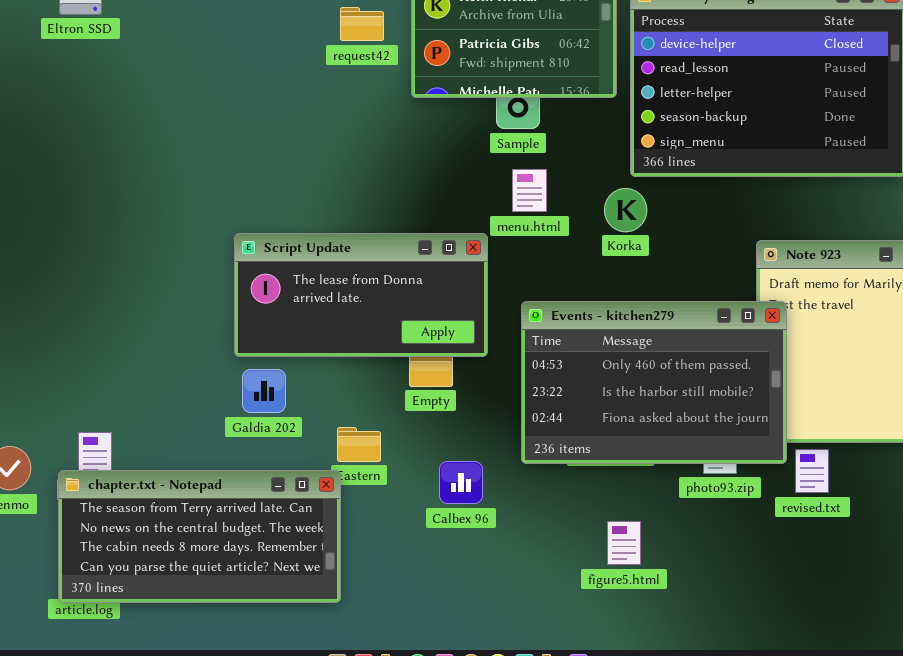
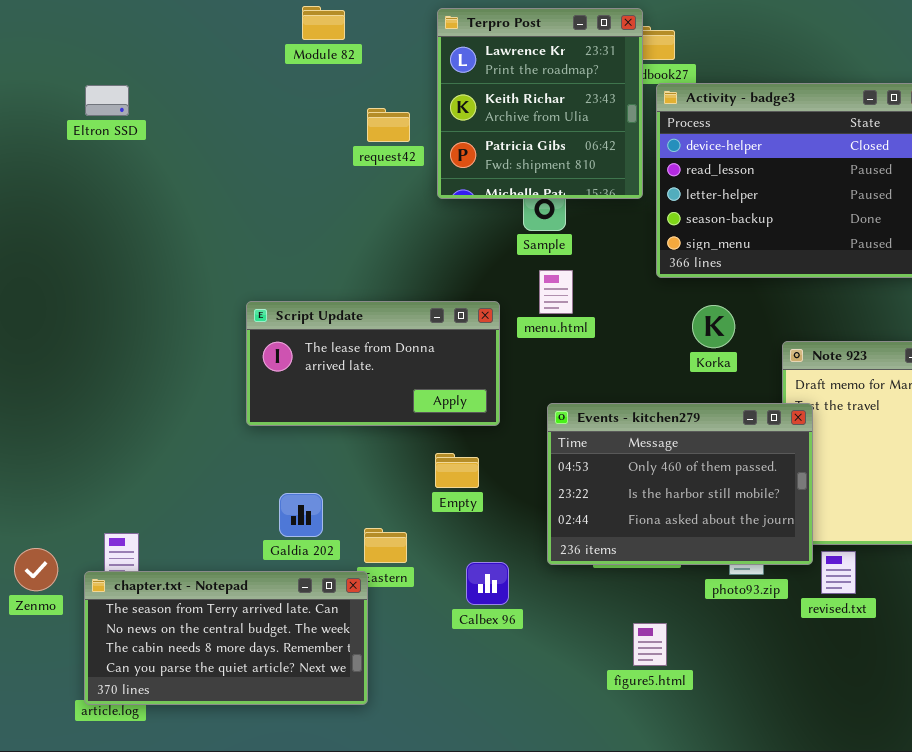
Korka: [604,188,647,232] -> [692,305,735,348], moved
Script Update: [234,233,488,357] -> [246,301,500,426], moved
Galdia 202: [242,369,286,413] -> [279,493,323,537], moved

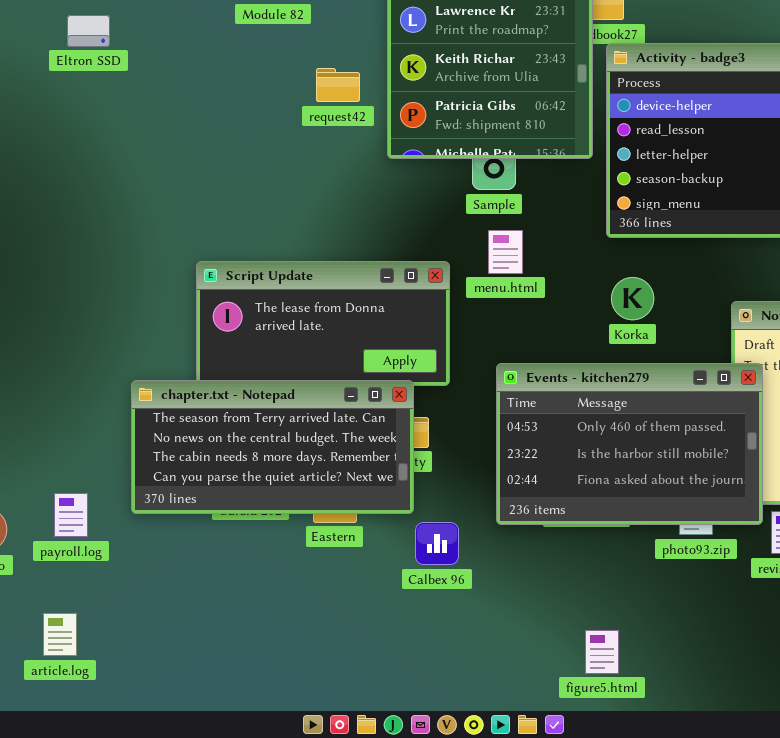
Eltron SSD: [85,85,129,116] -> [67,15,110,47], moved
Korka: [692,305,735,348] -> [611,277,654,320], moved
chapter.txt - Notepad: [84,571,368,705] -> [131,380,414,514], moved
figure5.html: [633,623,667,666] -> [585,630,619,674], moved

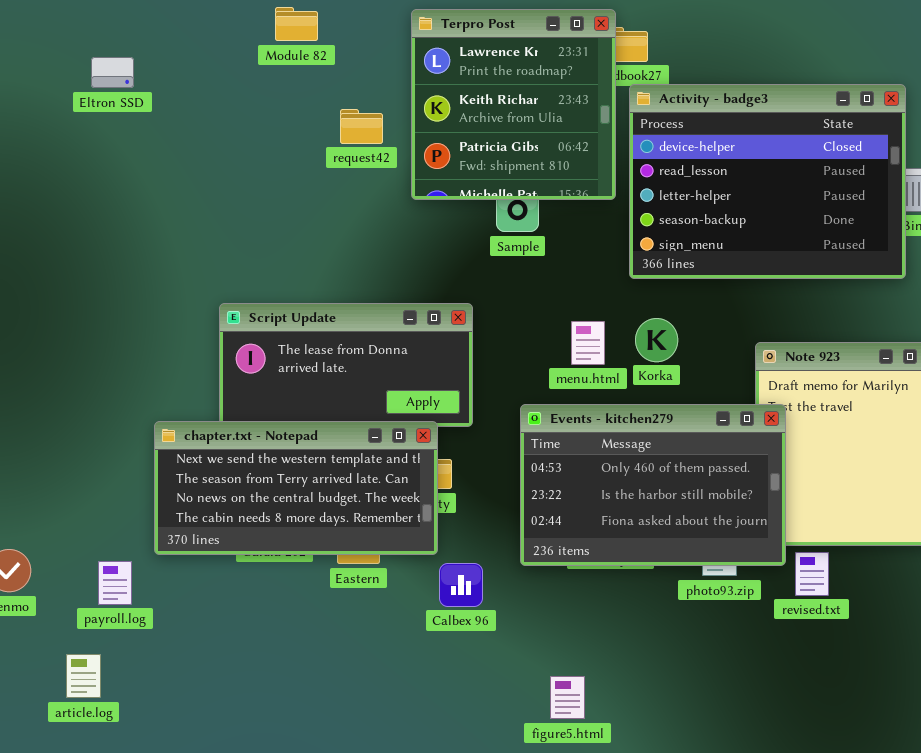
menu.html: [488,230,523,274] -> [571,321,605,365], moved
chapter.txt - Notepad: [131,380,414,514] -> [154,421,438,555], scrolled up 1 row
payroll.log: [54,493,88,537] -> [98,561,132,605], moved
figure5.html: [585,630,619,674] -> [550,676,585,719], moved

